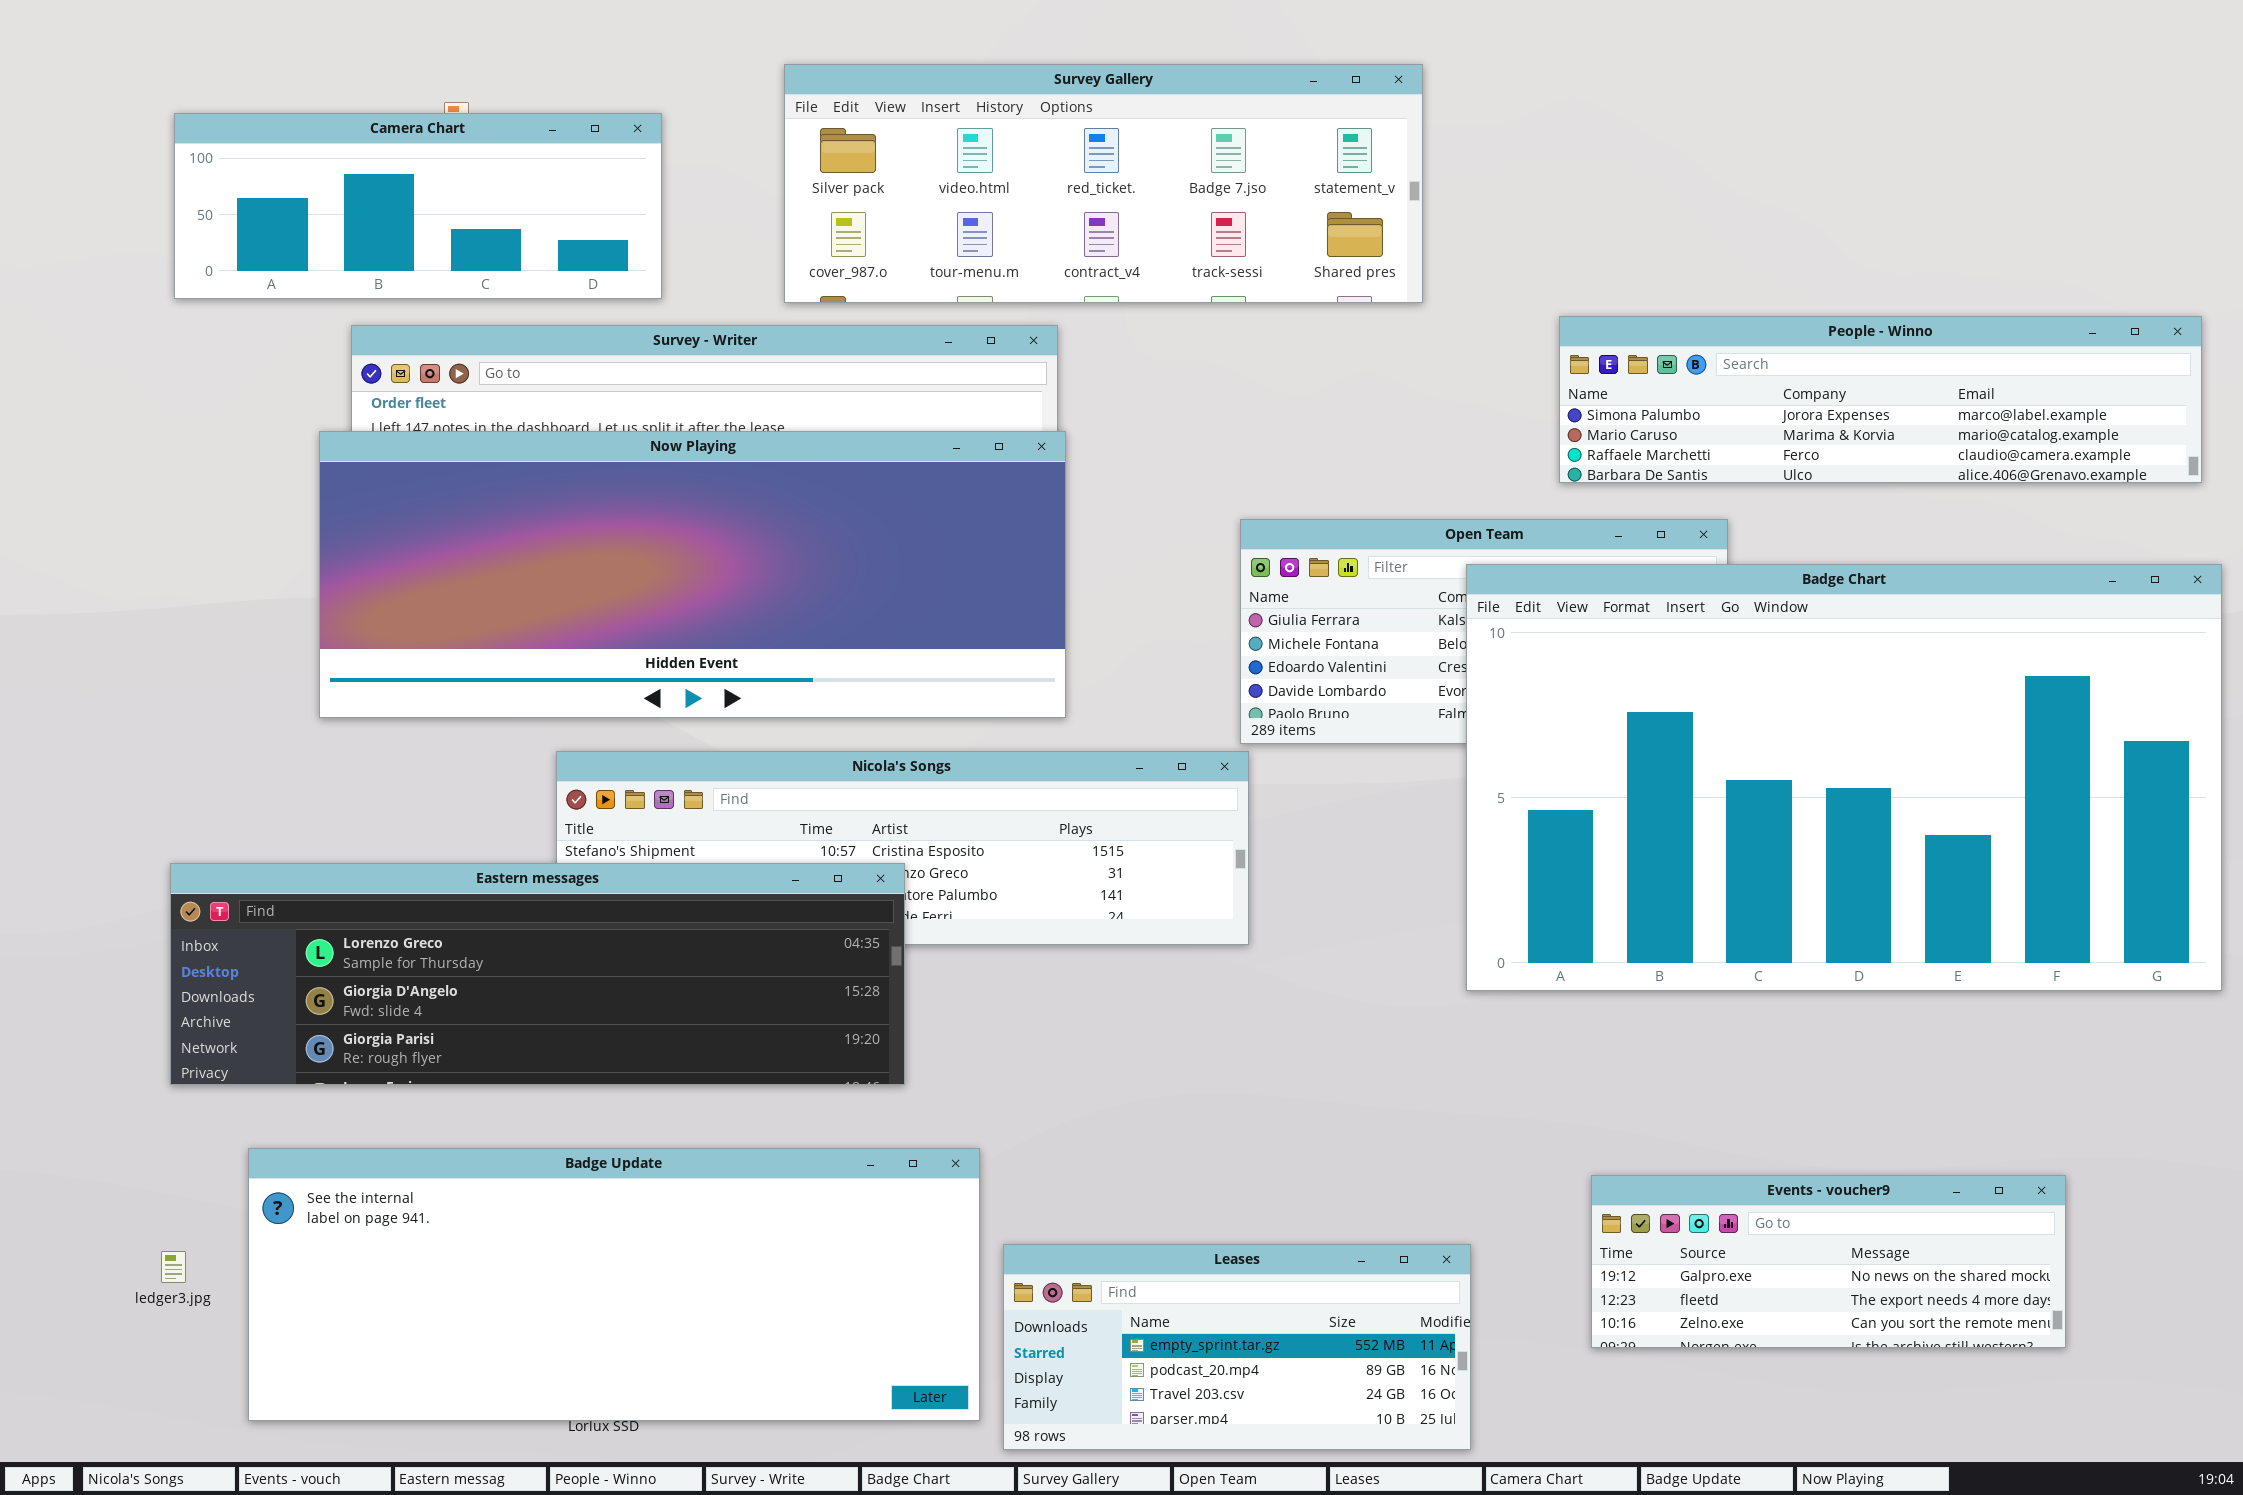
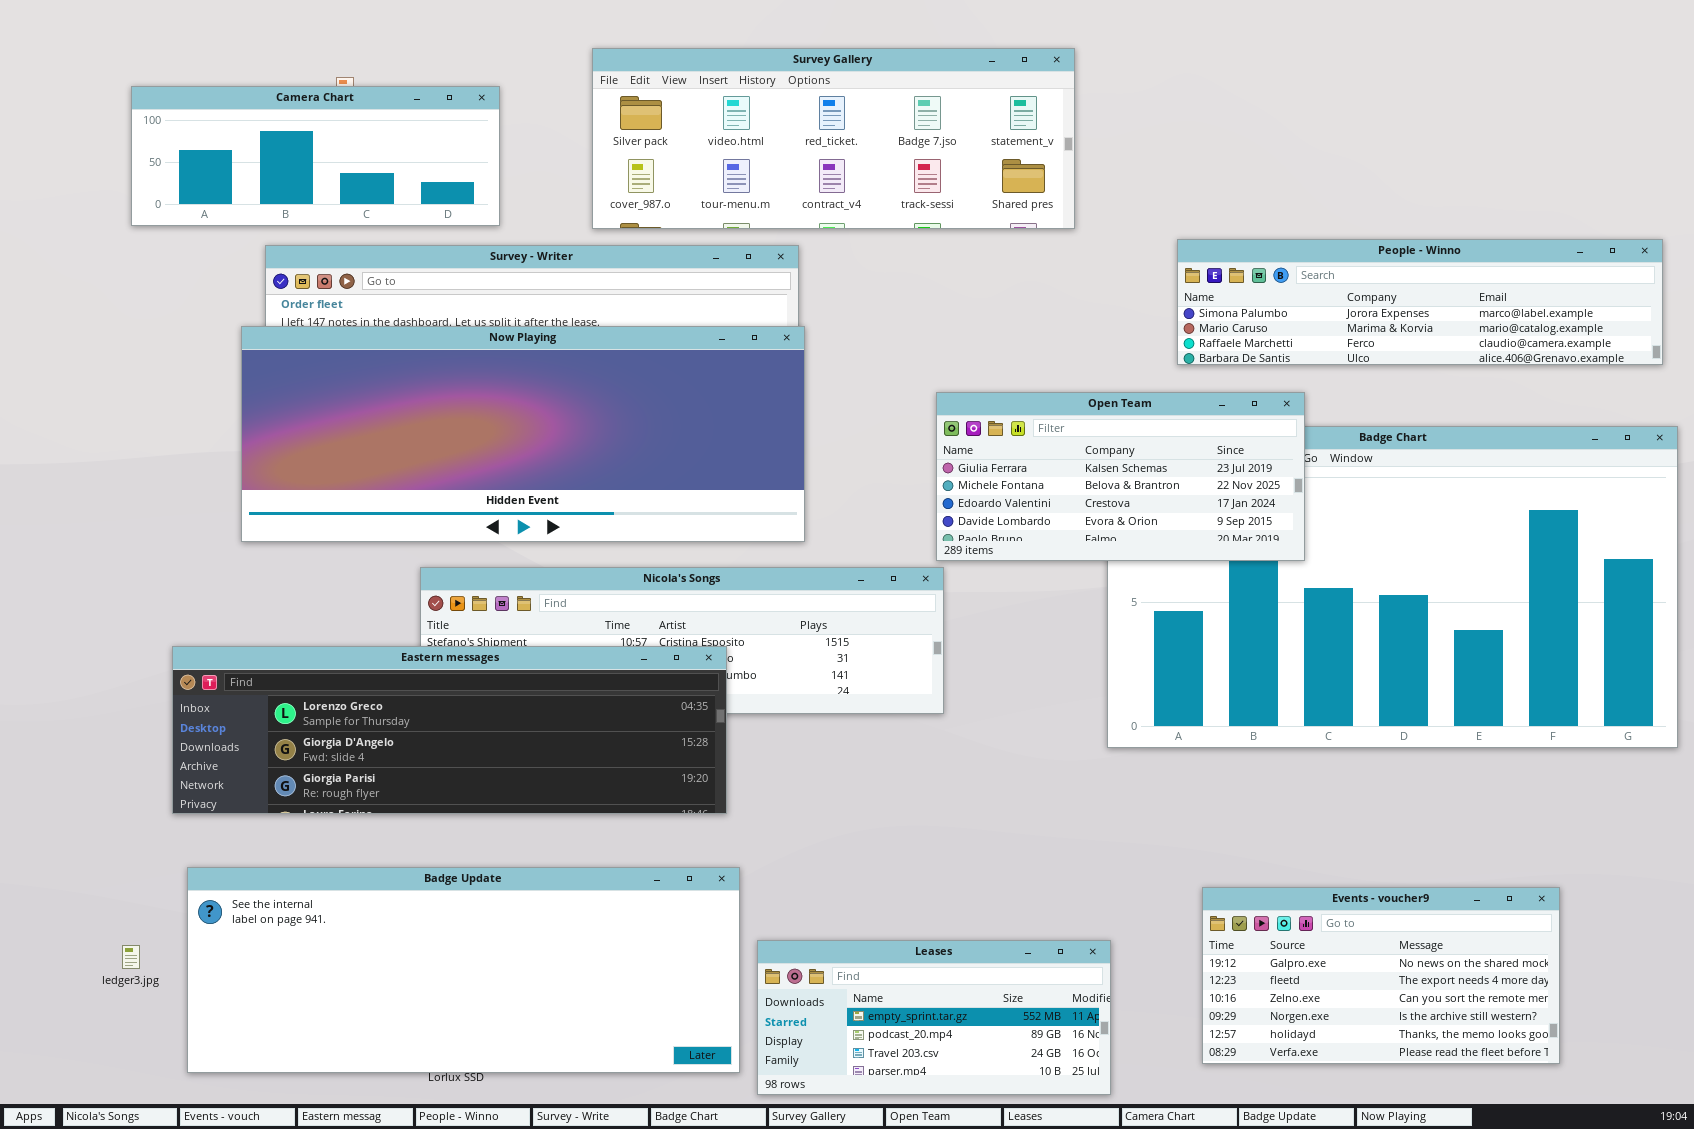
Open Team: [1240,519,1728,744] -> [936,392,1305,561], raised
Eastern messages: [170,863,905,1085] -> [172,646,727,814], moved
Events - voucher9: [1591,1175,2066,1348] -> [1202,887,1560,1064], resized

